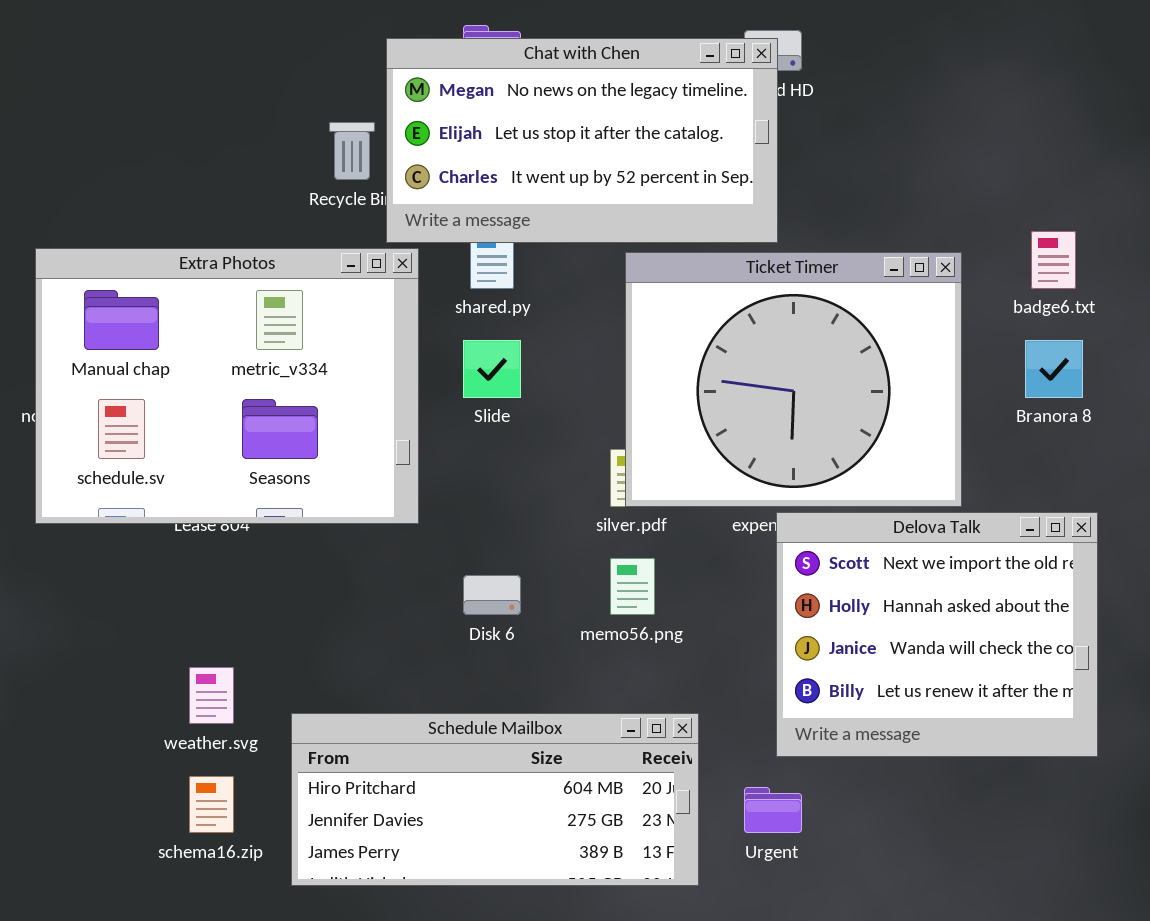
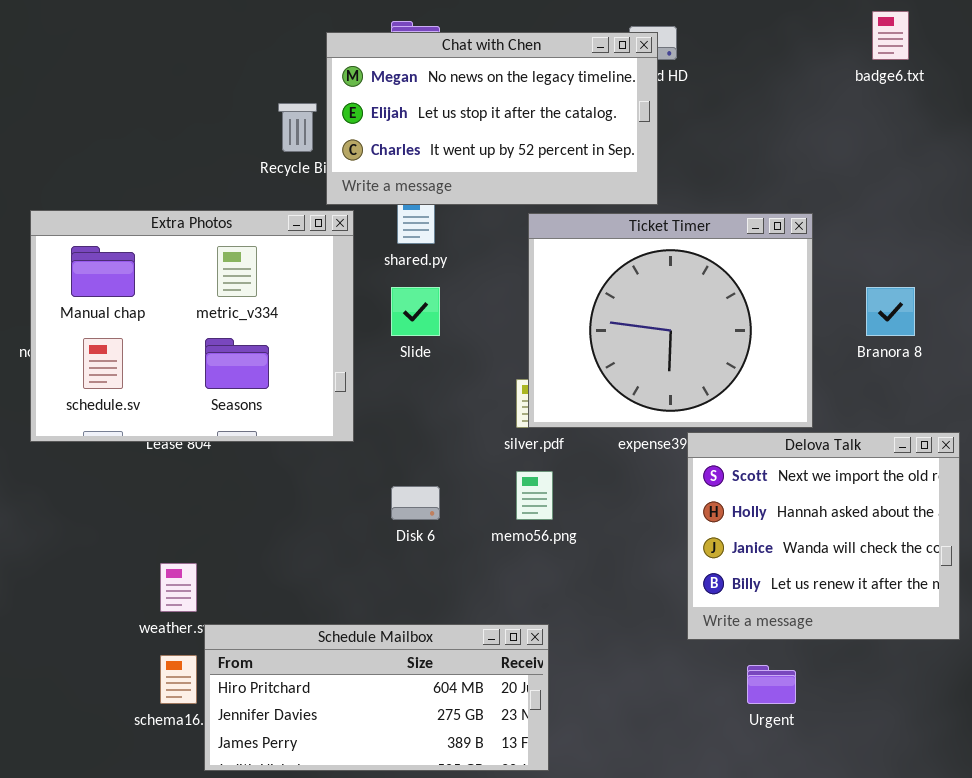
badge6.txt: [1031,231,1076,289] -> [872,11,909,60], moved
Delova Talk: [776,512,1098,757] -> [687,432,960,640], moved
Schedule Mailbox: [291,713,699,886] -> [204,624,549,771], moved
Urgent: [744,787,802,833] -> [747,665,796,704], moved

